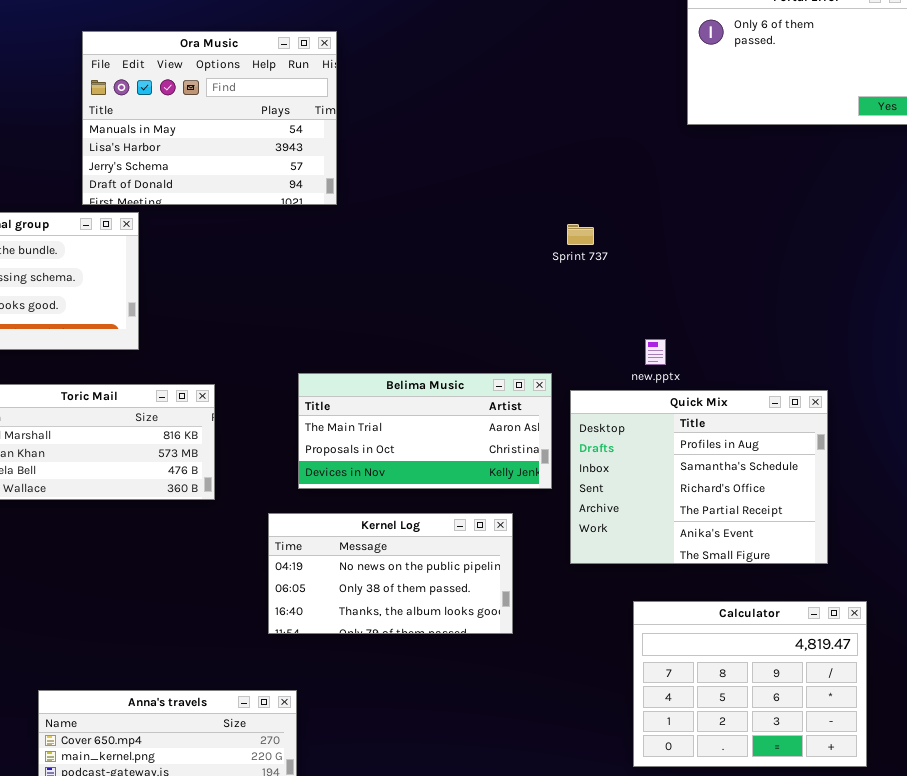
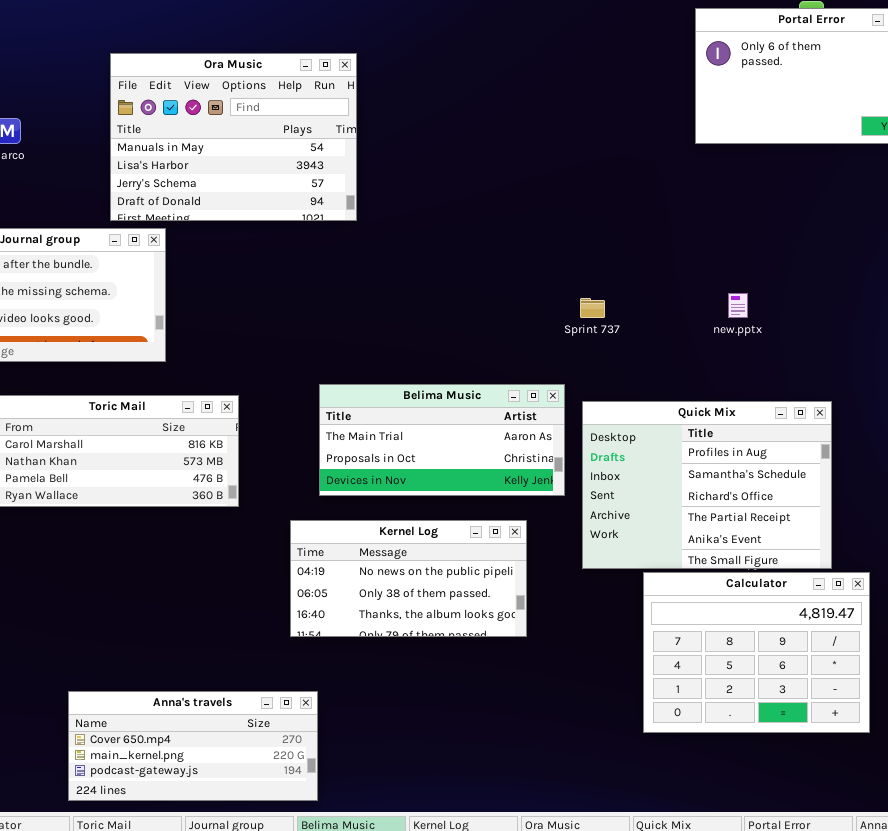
Sprint 737: [567,224,594,245] -> [580,298,605,318], moved
new.pptx: [645,339,666,365] -> [728,293,748,318], moved
Calculator: [633,601,867,767] -> [643,572,870,733], moved

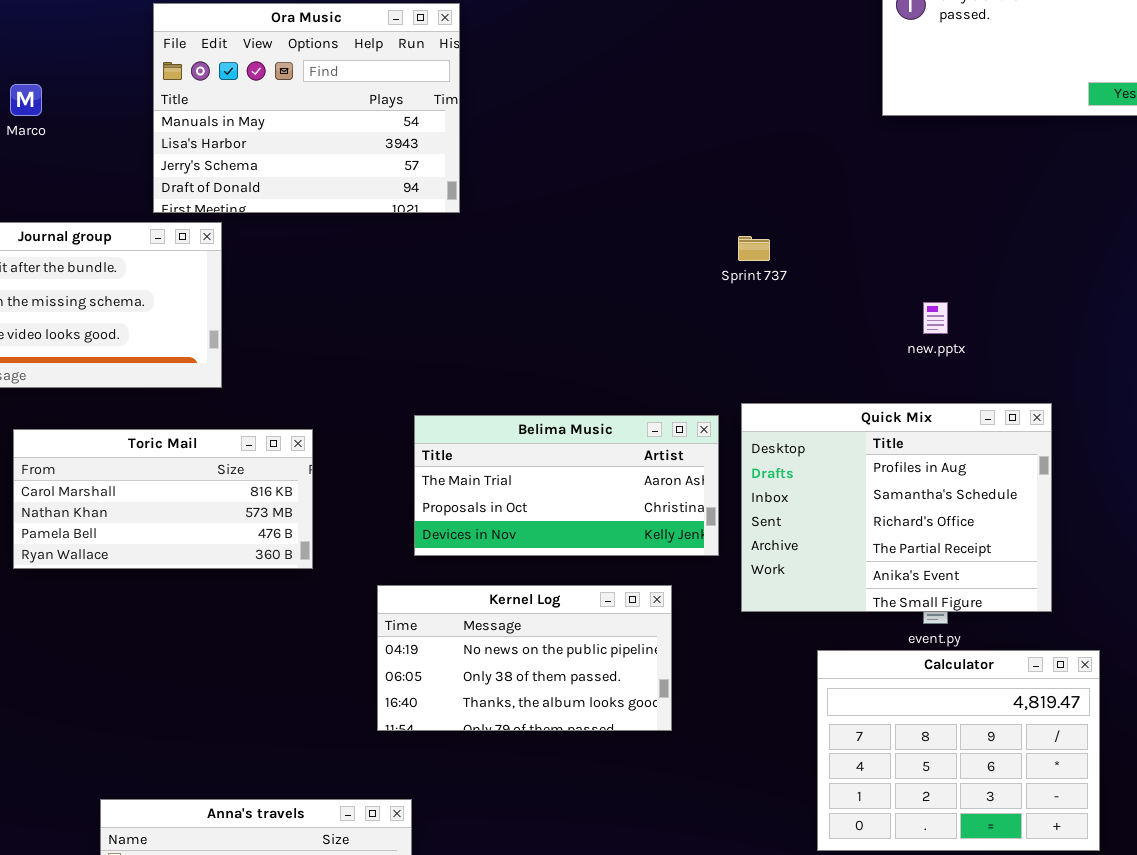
Sprint 737: [580,298,605,318] -> [738,236,770,261], moved
Quick Mix: [582,401,832,569] -> [741,403,1052,612], moved

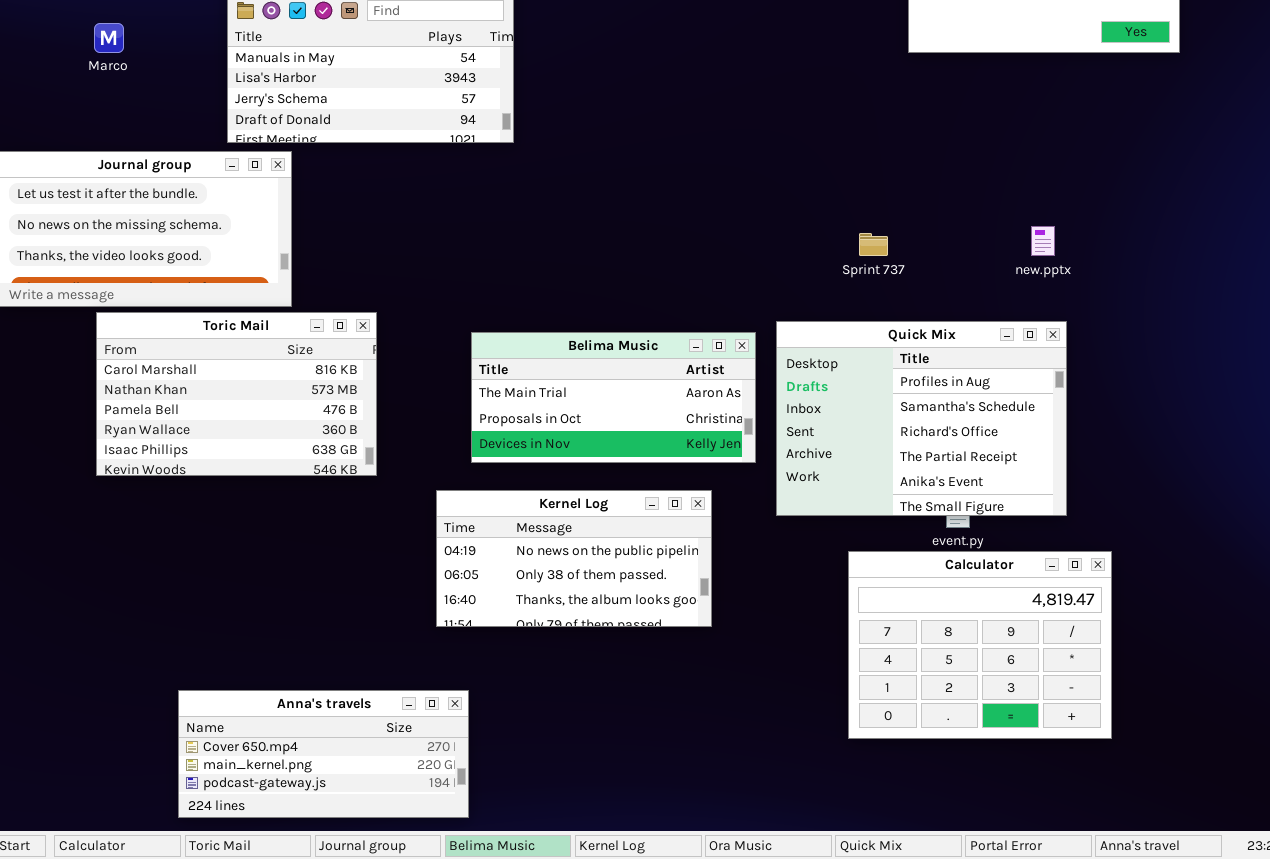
Sprint 737: [738,236,770,261] -> [859,233,888,256], moved
new.pptx: [923,302,948,334] -> [1031,226,1055,256], moved
Toric Mail: [13,429,313,569] -> [96,312,377,476], resized

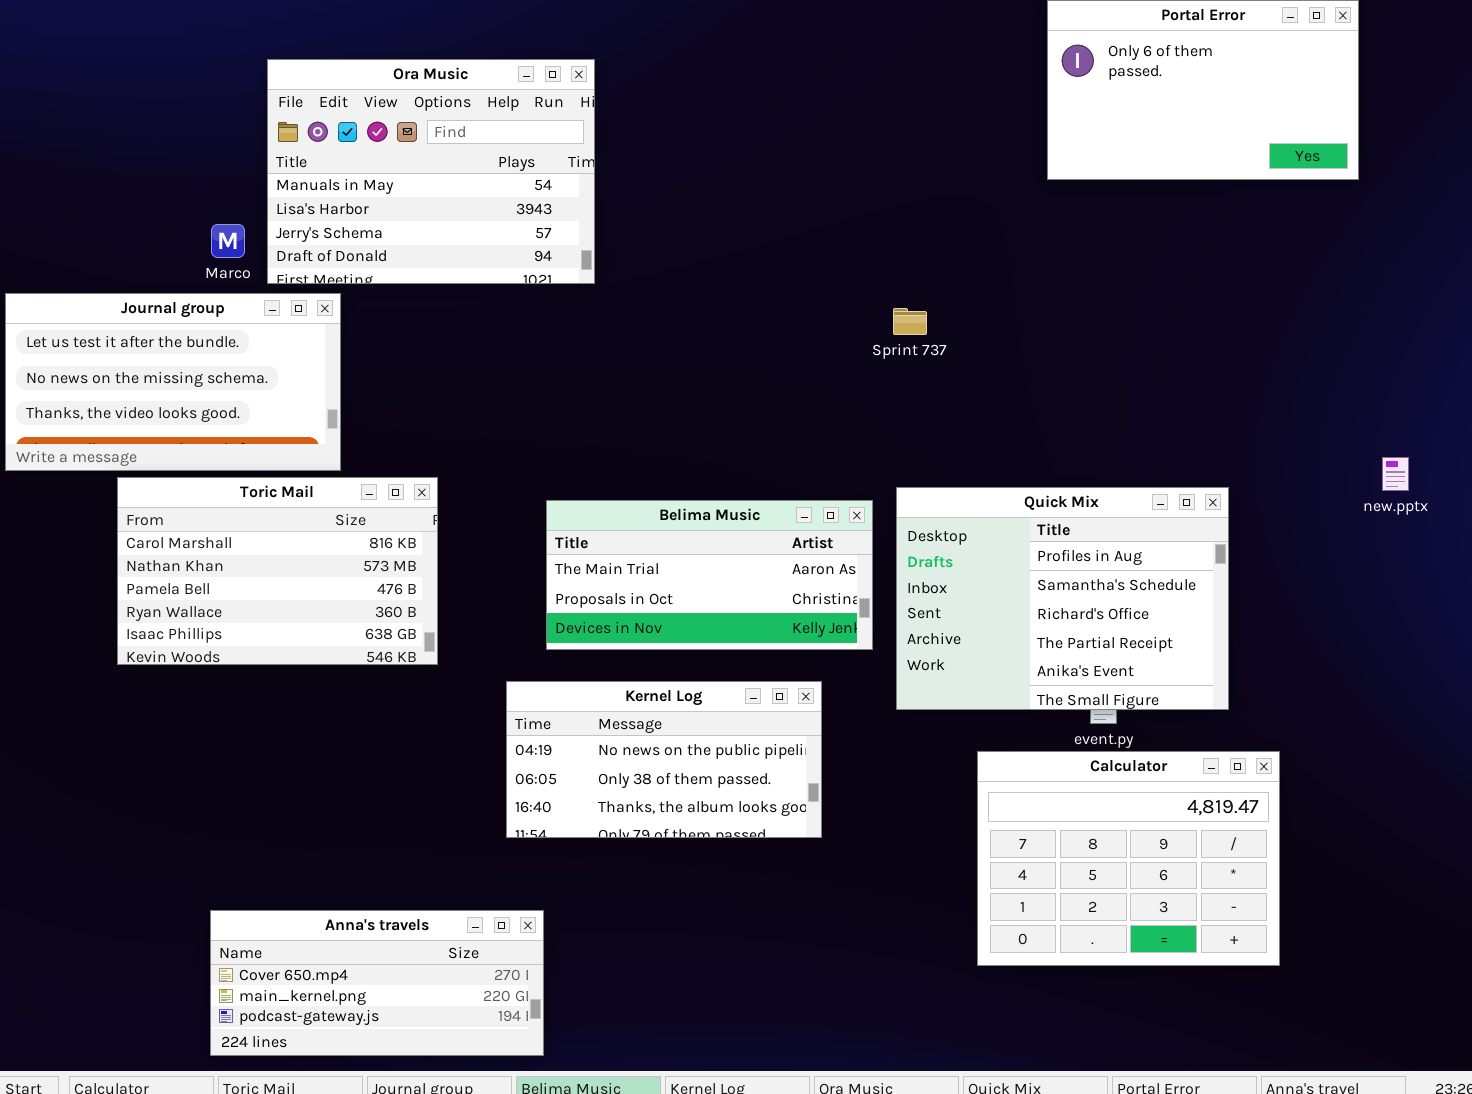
Marco: [94,23,124,53] -> [211,224,245,258], moved
new.pptx: [1031,226,1055,256] -> [1382,457,1409,491], moved
Sprint 737: [859,233,888,256] -> [893,308,927,335], moved

